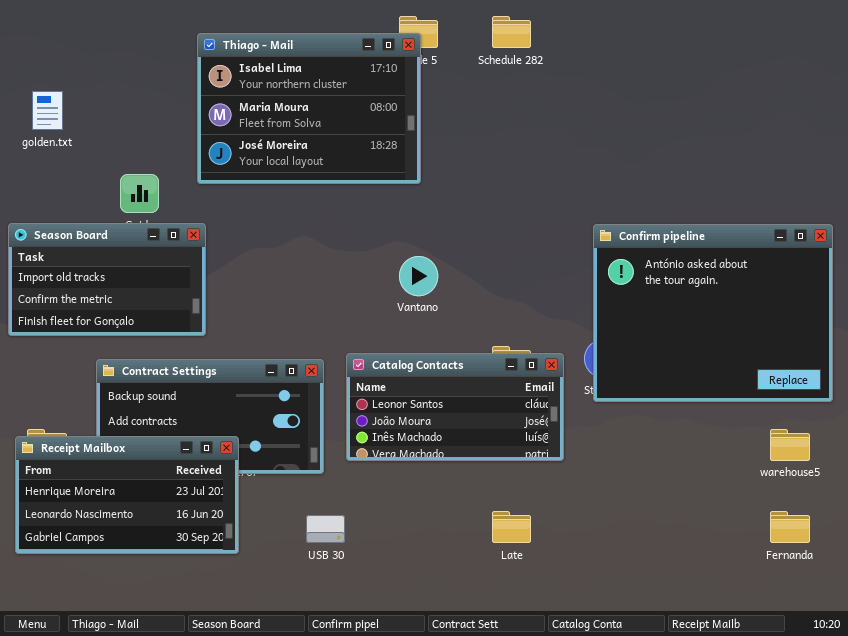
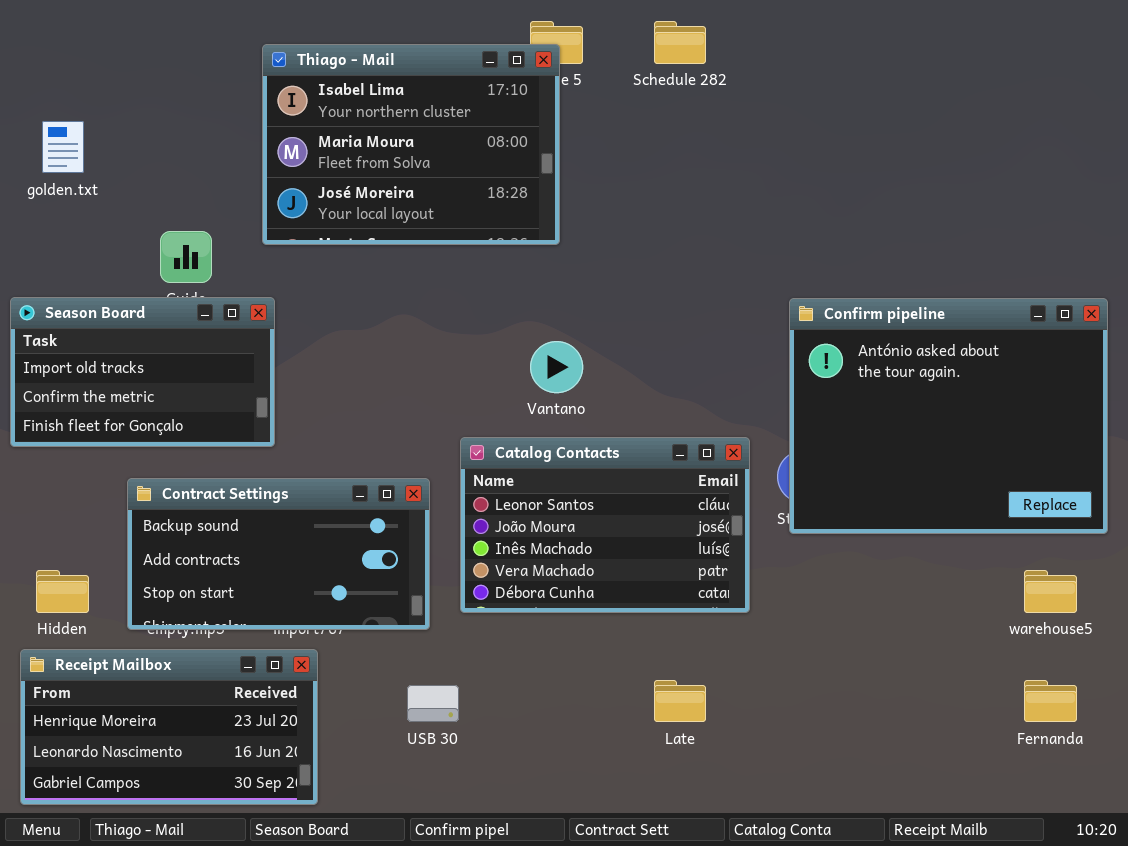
Catalog Contacts: [346,353,564,461] -> [460,437,750,613], resized
Receipt Mailbox: [15,436,239,554] -> [20,649,318,805], moved

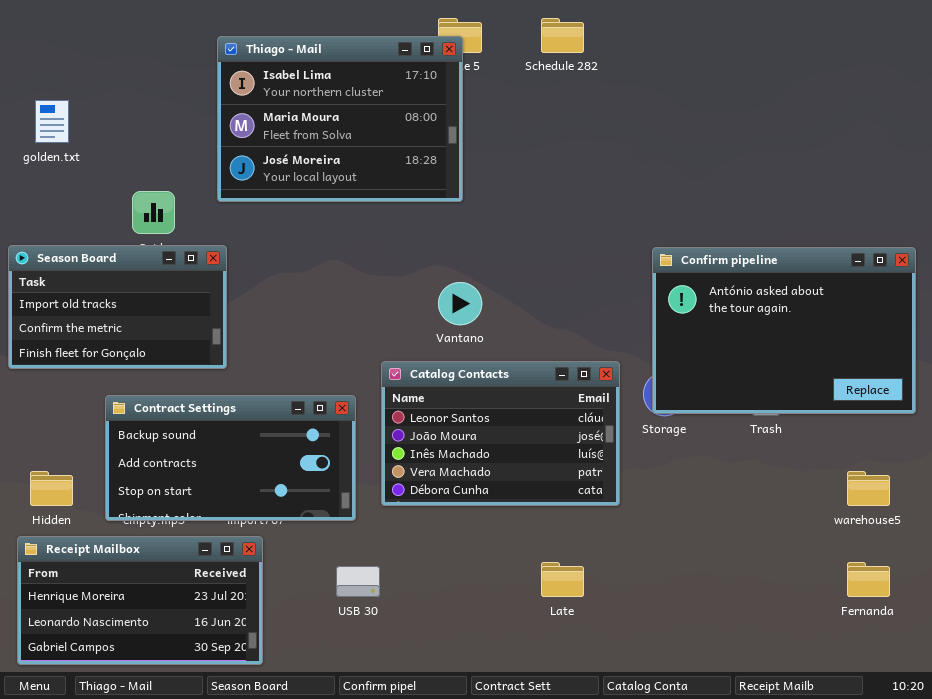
Confirm pipeline: [789,298,1108,534] -> [652,247,916,414], resized

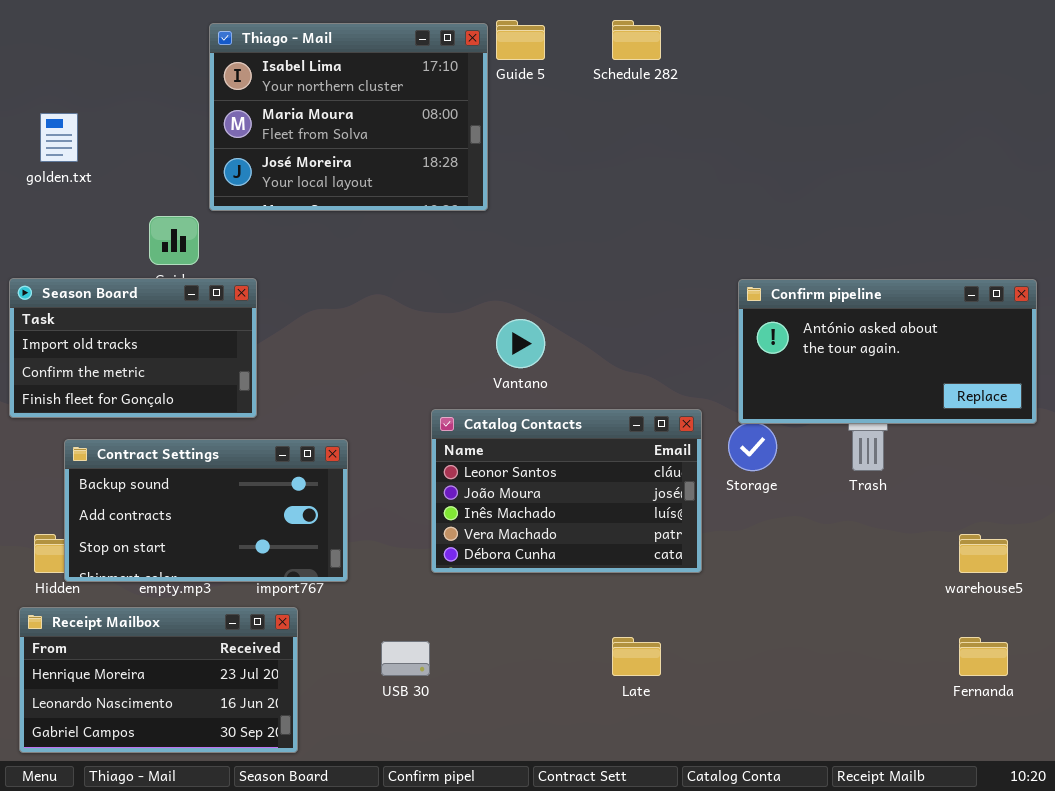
Thiago - Mail: [217,36,463,202] -> [209,23,488,211], moved
Confirm pipeline: [652,247,916,414] -> [738,279,1037,424], resized
Contract Settings: [105,395,356,521] -> [64,439,348,582], moved

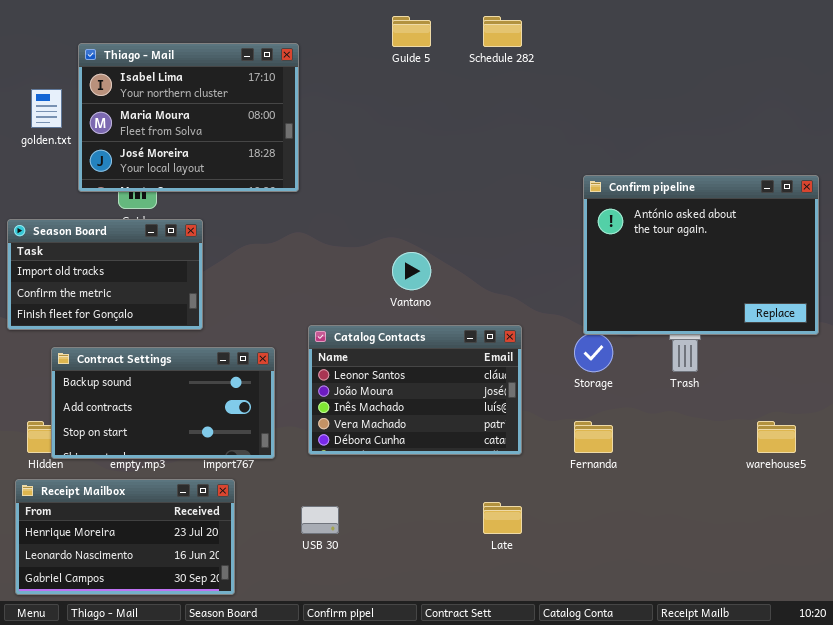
Thiago - Mail: [209,23,488,211] -> [78,43,299,192], moved
Confirm pipeline: [738,279,1037,424] -> [583,175,819,335], resized
Catalog Contacts: [431,409,702,573] -> [308,325,522,455], moved
Fernanda: [959,637,1008,676] -> [574,421,613,453], moved

